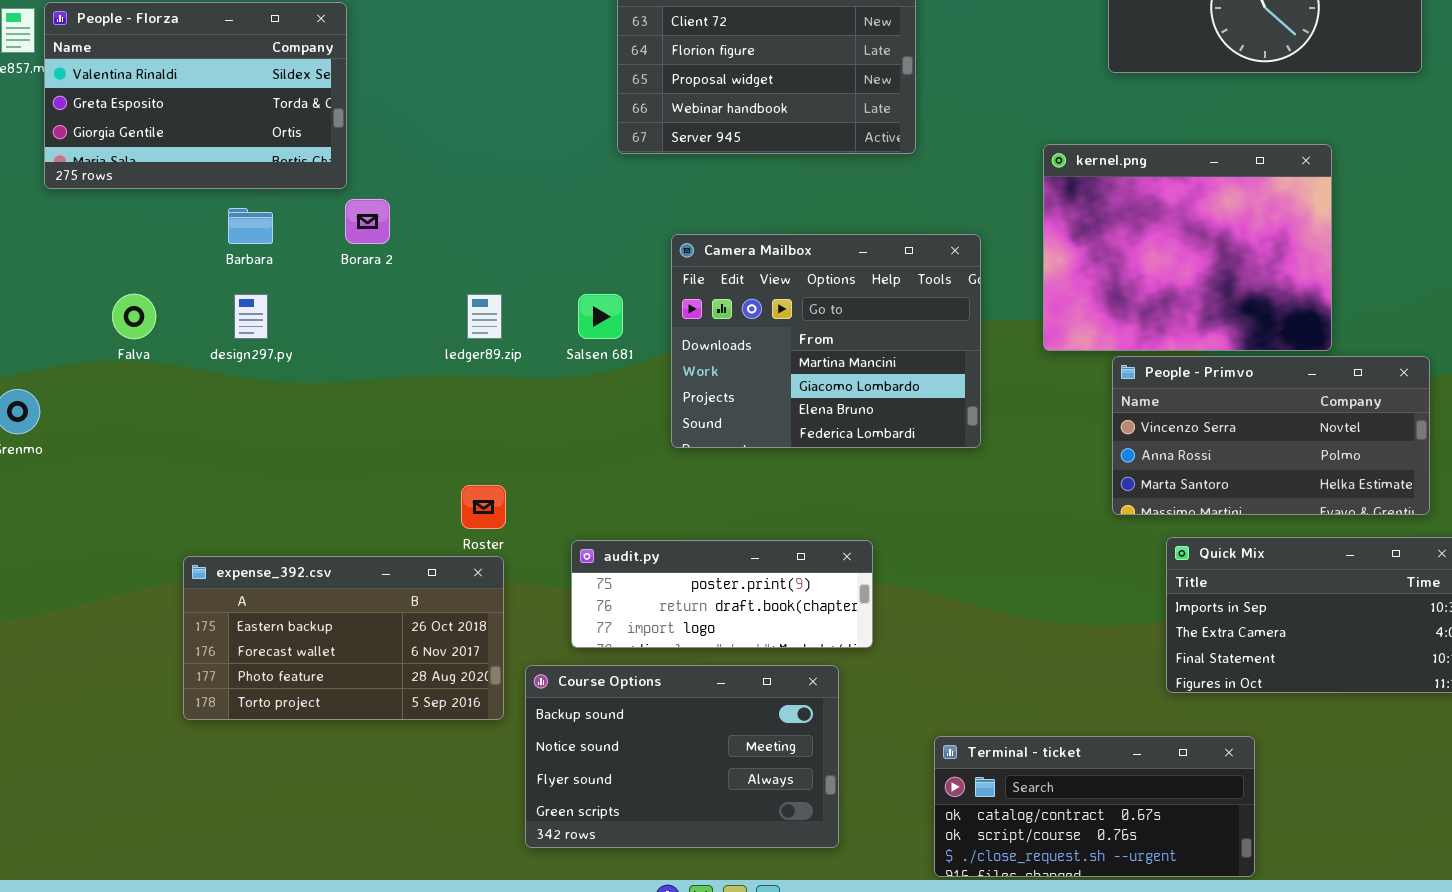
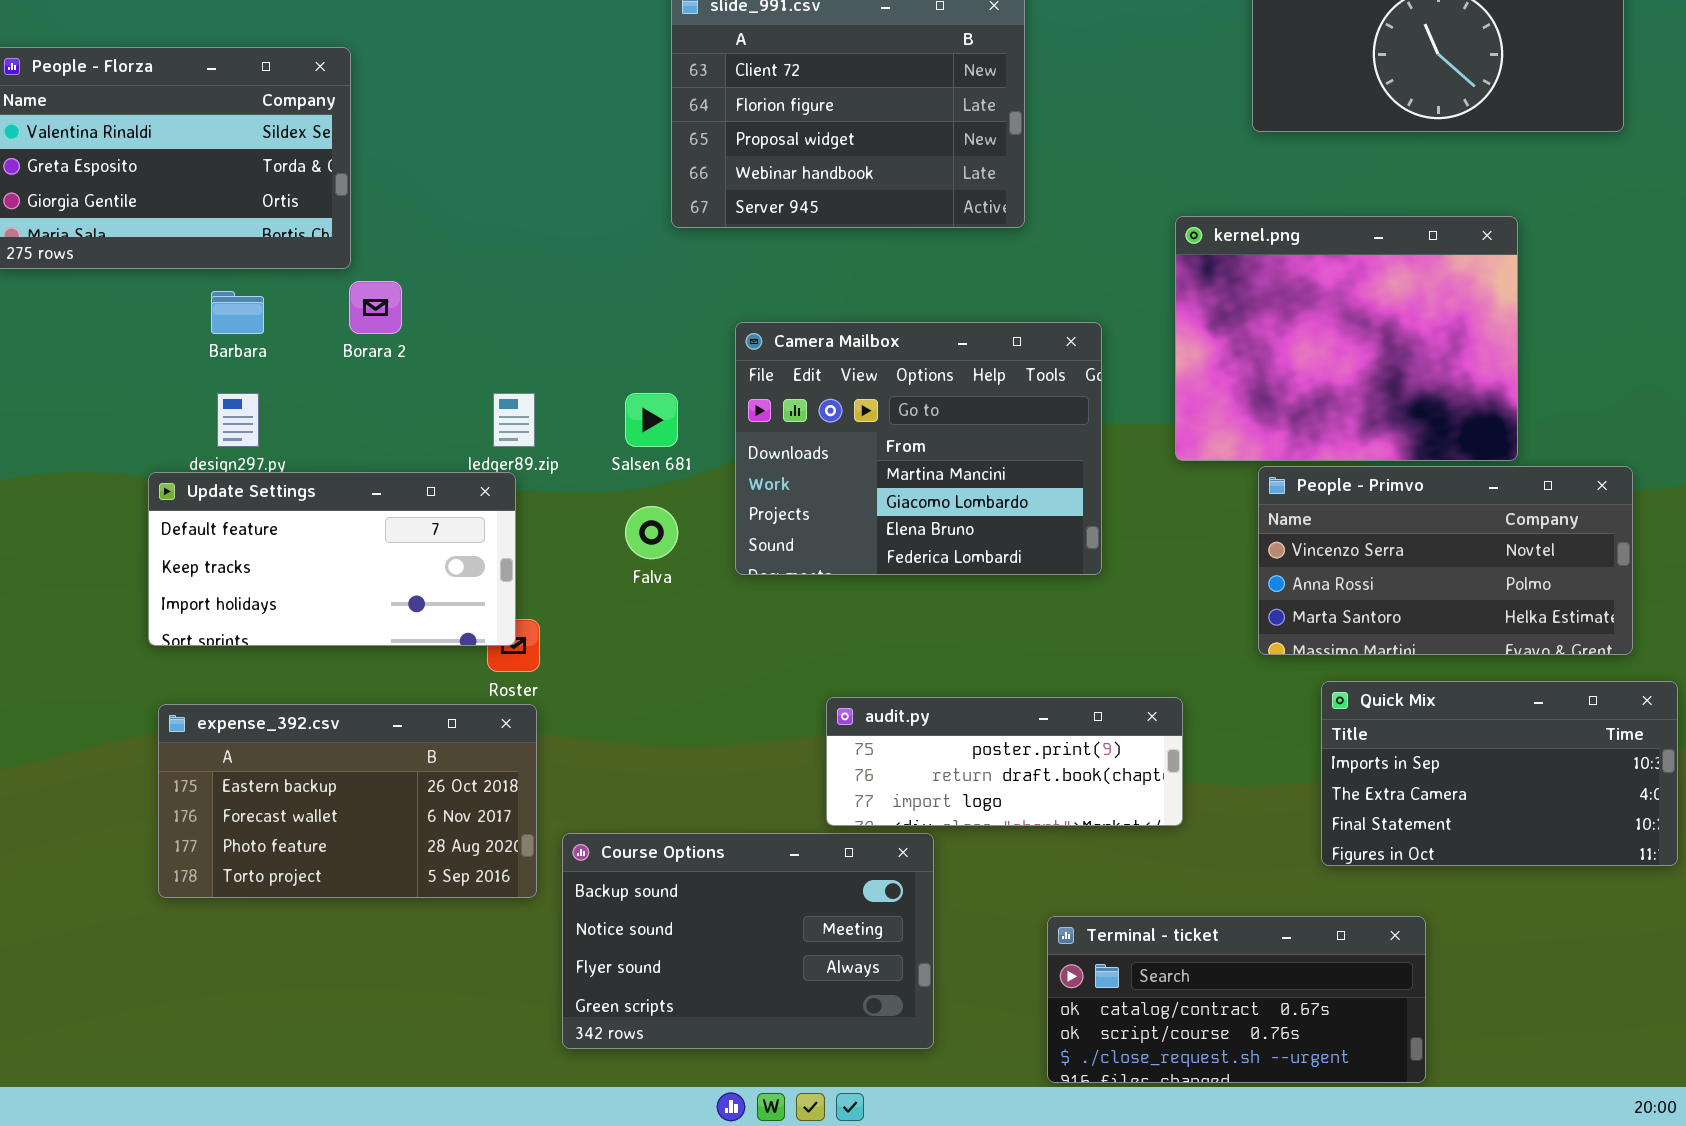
Falva: [112,294,156,339] -> [625,506,678,559], moved
Update Settings: none -> [148,472,516,646], opened
audit.py: [571,540,873,648] -> [826,697,1183,826], moved

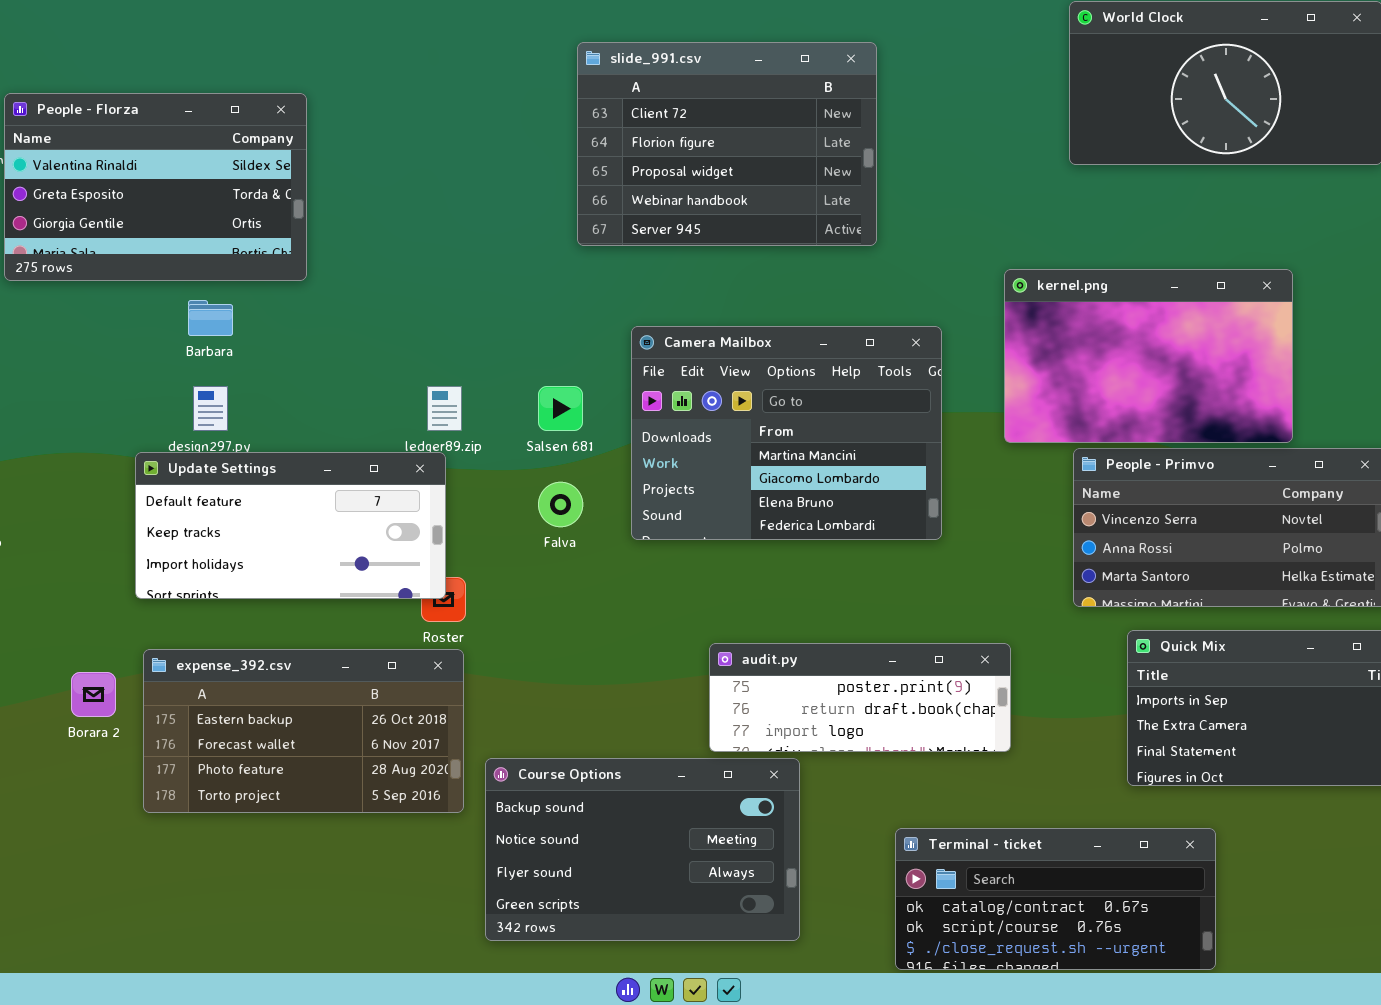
kernel.png: [1175,216,1518,461] -> [1004,269,1293,443], resized
Borara 2: [349,281,402,334] -> [71,672,116,717], moved

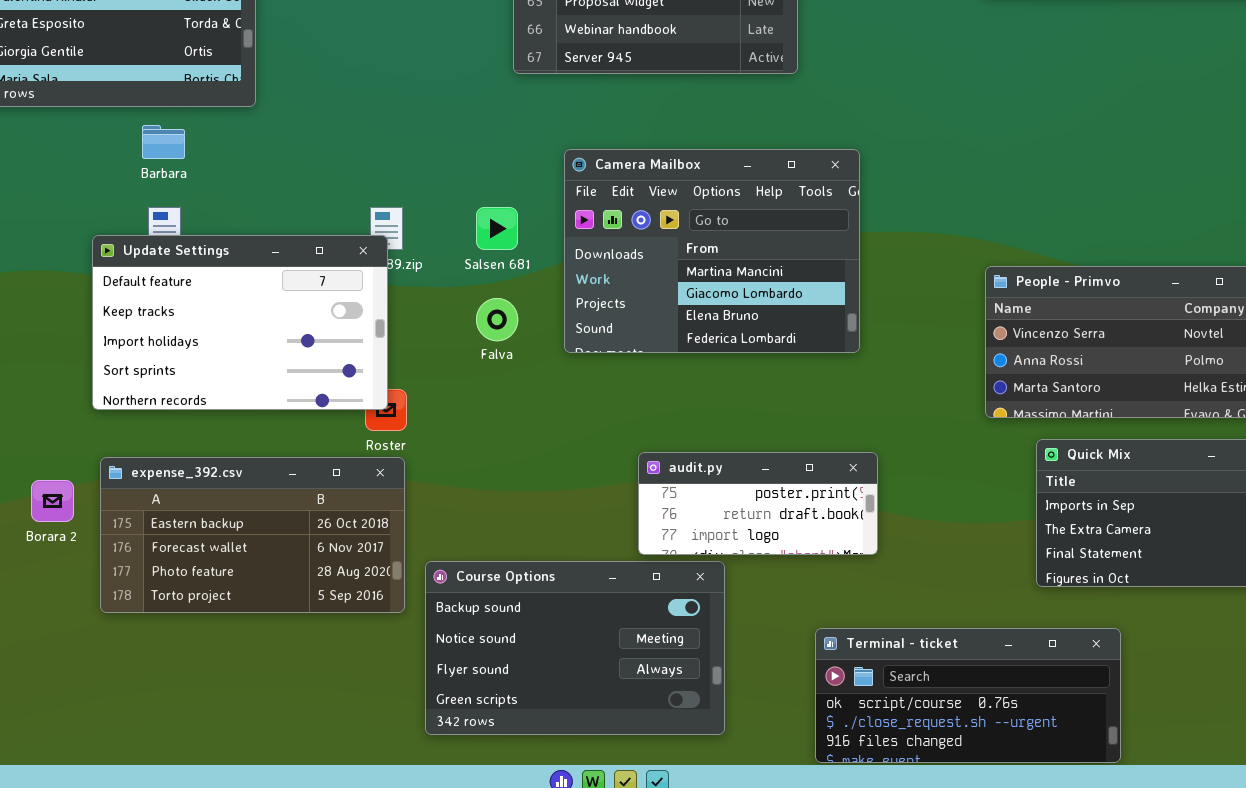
kernel.png: [1004,269,1293,443] -> none, closed
Update Settings: [135,452,446,599] -> [92,235,388,410], resized
audit.py: [709,643,1011,752] -> [638,452,878,555], resized
Terminal - ticket: [895,828,1216,970] -> [815,628,1121,763], scrolled down 1 row

